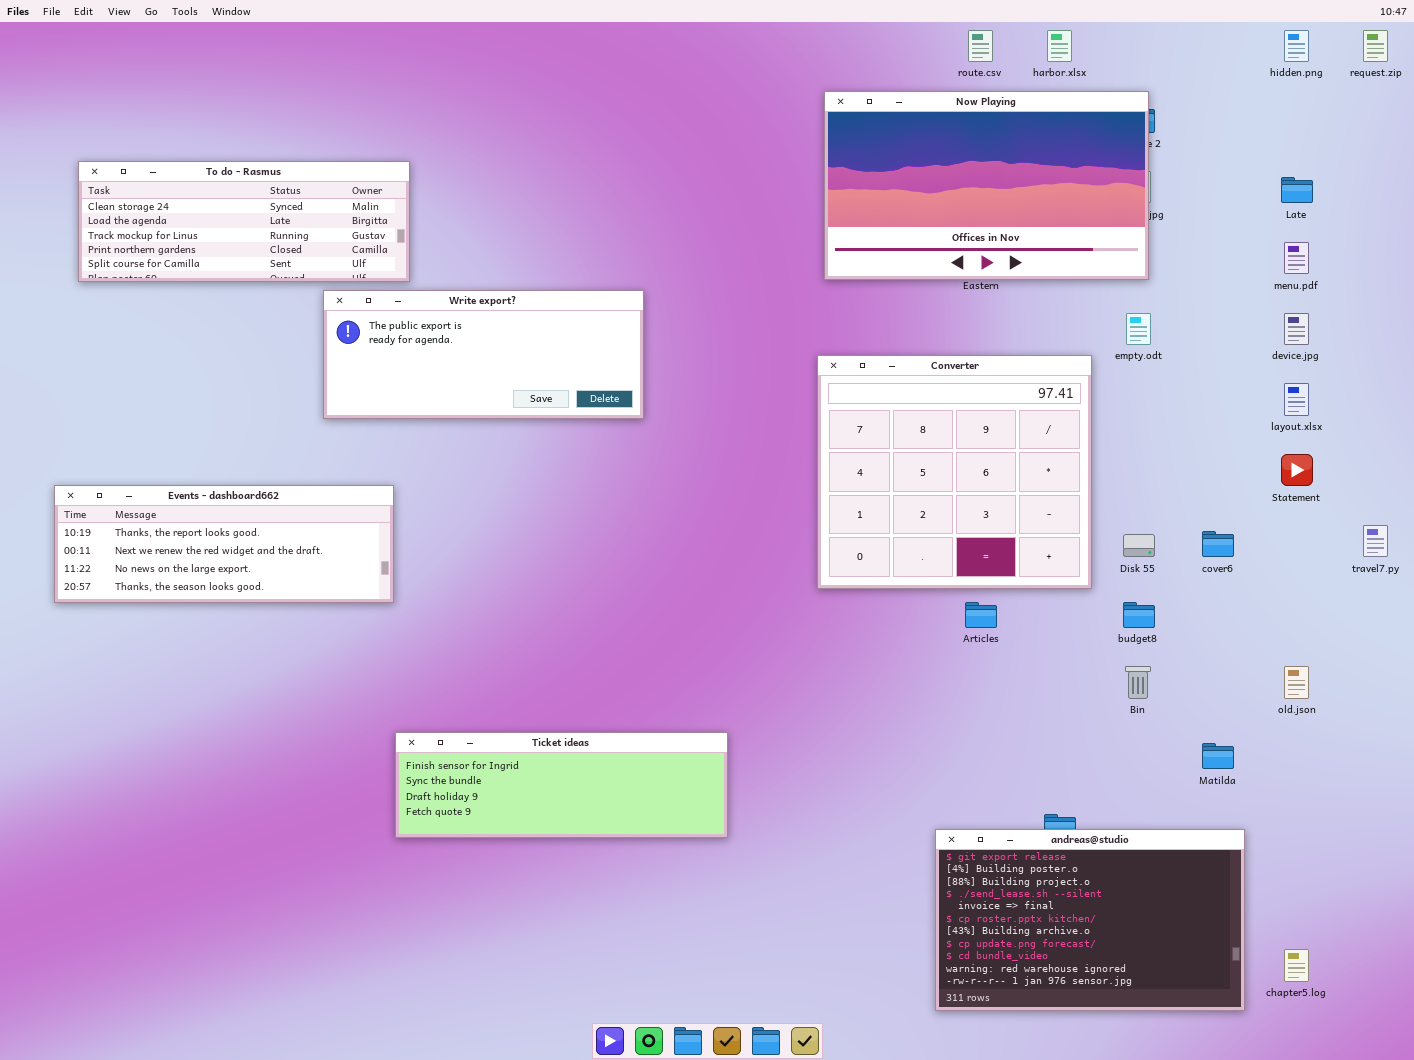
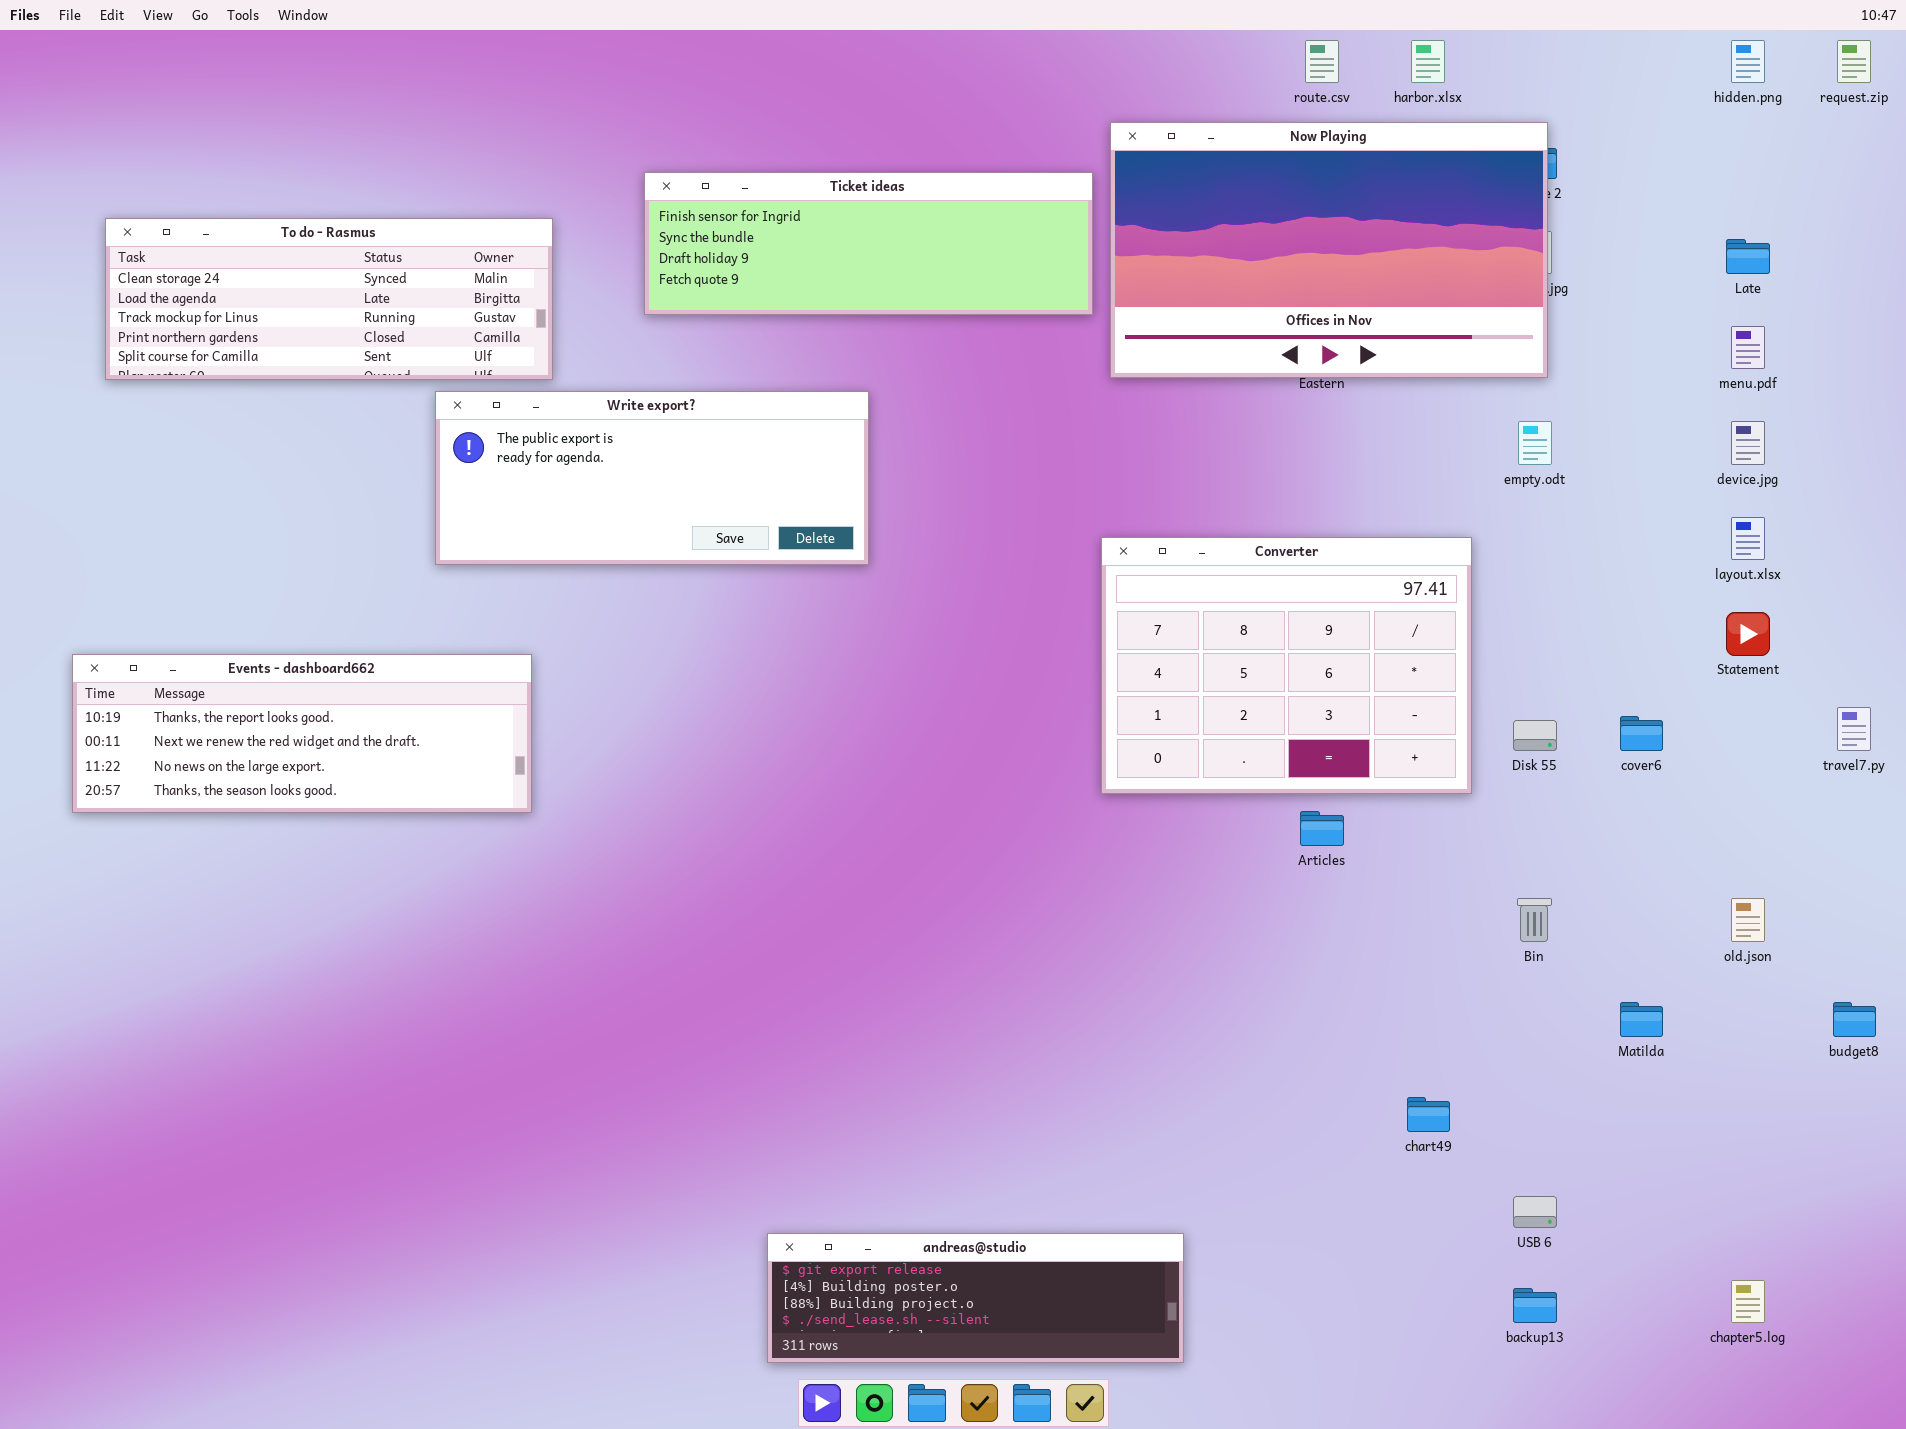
Converter: [817,355,1092,589] -> [1101,537,1472,794], resized
budget8: [1123,602,1155,628] -> [1833,1002,1876,1037], moved
Ticket ideas: [395,732,728,838] -> [644,172,1093,315], moved
andreas@studio: [935,829,1245,1011] -> [767,1233,1184,1363], moved, resized

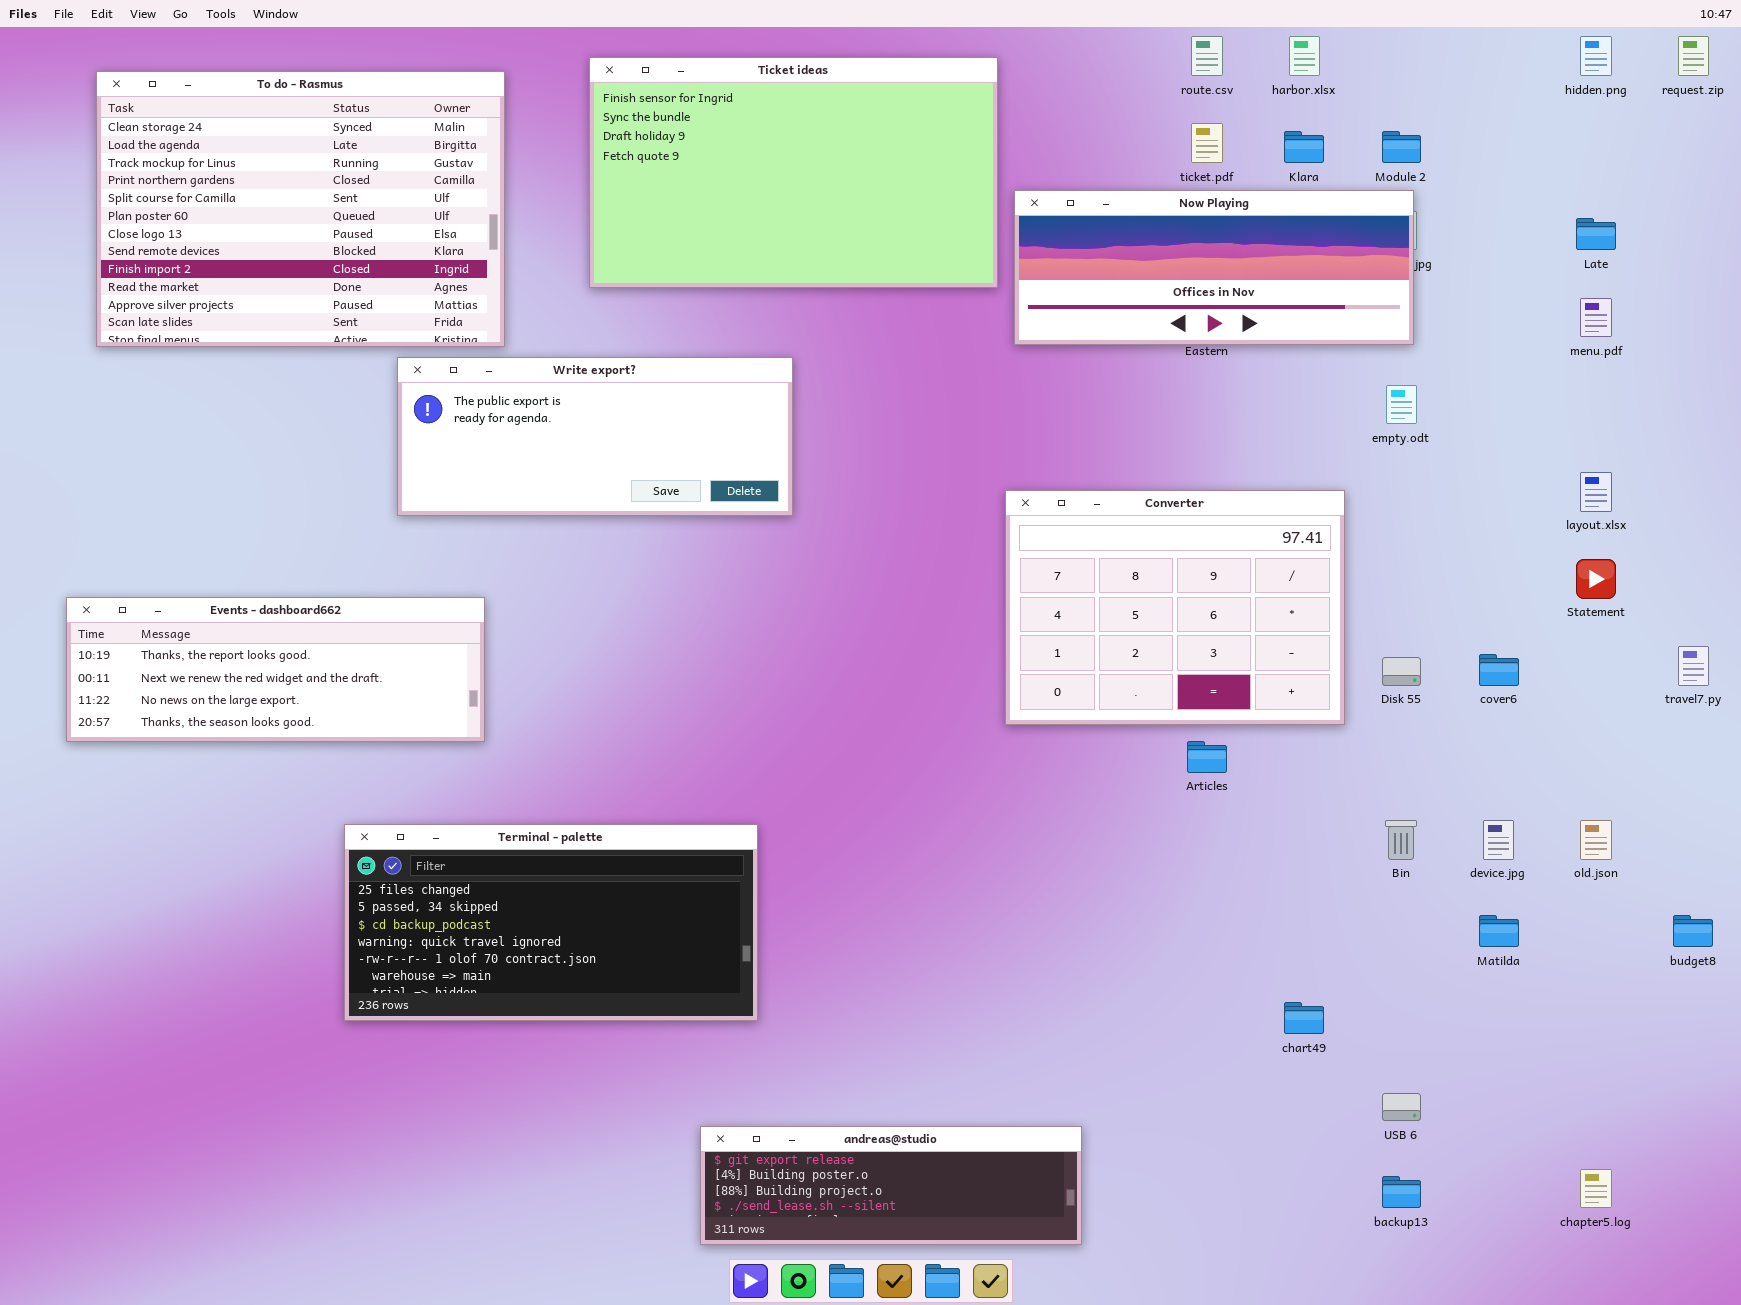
Now Playing: [1110,122,1548,378] -> [1014,190,1414,345], resized
Ticket ideas: [644,172,1093,315] -> [589,57,998,288], resized
To do - Rasmus: [105,218,553,380] -> [96,71,505,347], resized
device.jpg: [1731,421,1765,465] -> [1483,820,1514,860], moved
Terminal - palette: none -> [344,824,758,1021], opened

